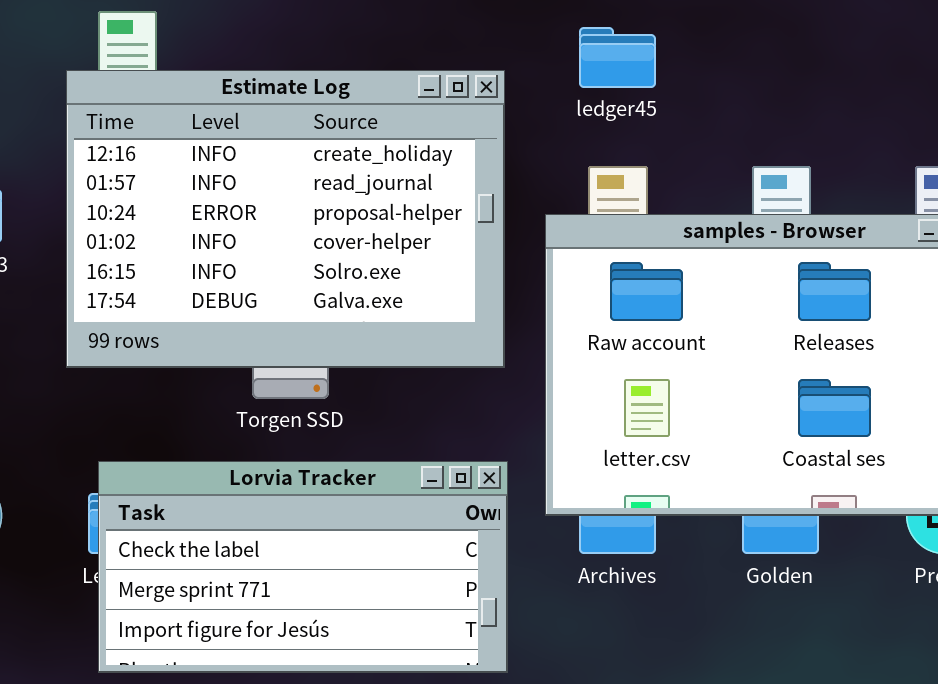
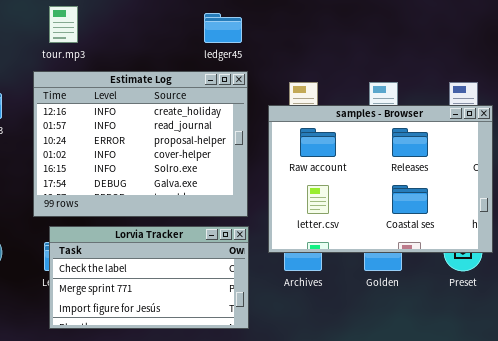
ledger45: [579,27,656,88] -> [204,13,242,43], moved
Estimate Log: [66,70,505,368] -> [33,71,248,217], moved

